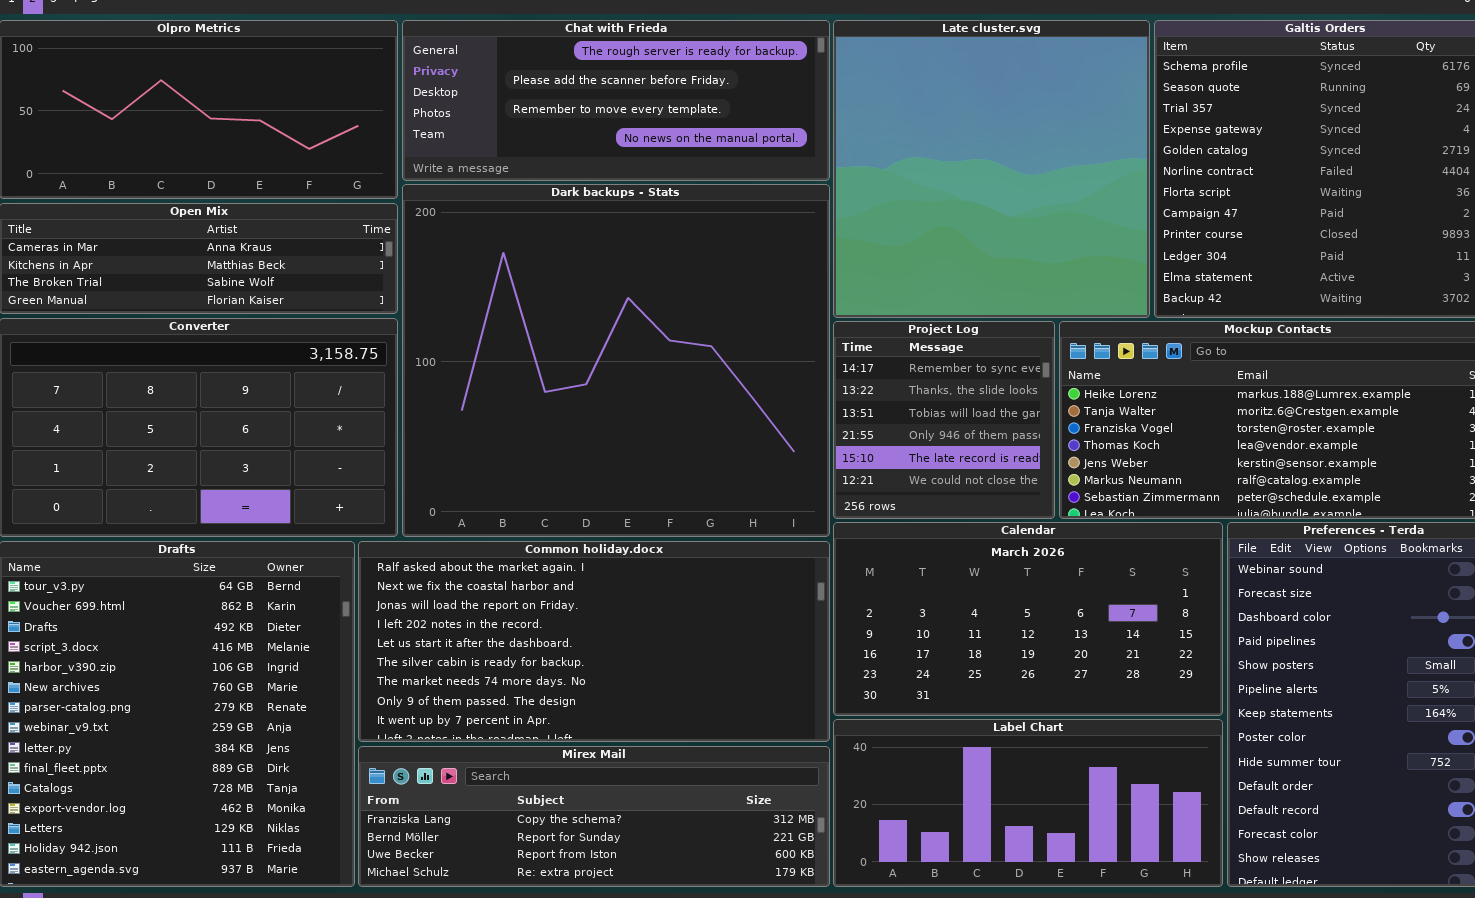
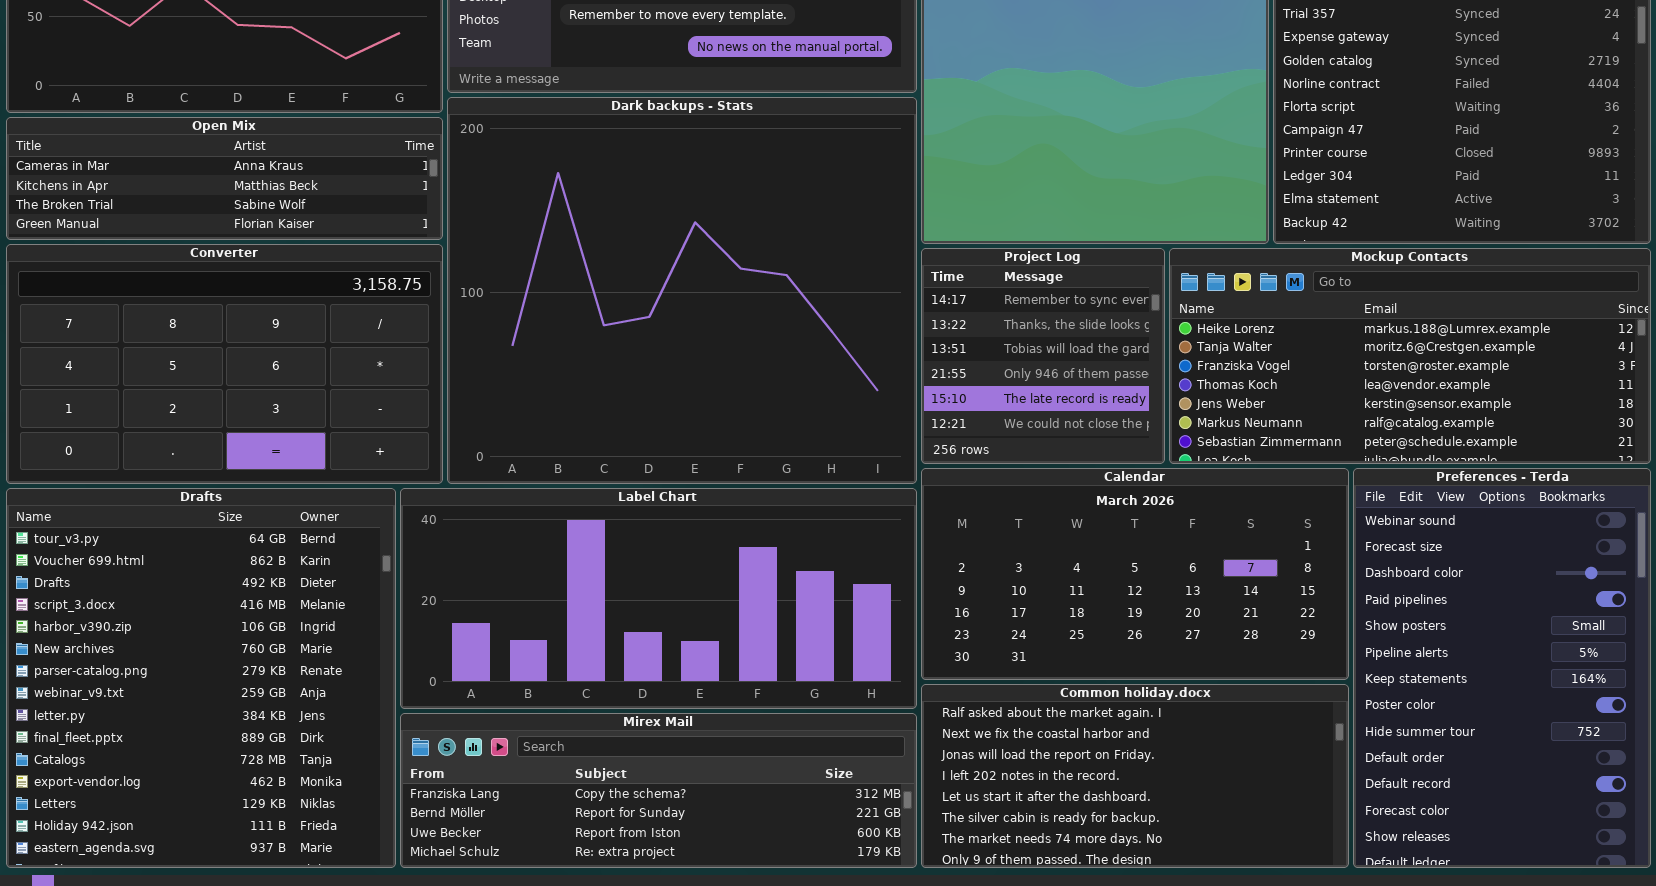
Common holiday.docx: [358,541,830,742] -> [921,684,1349,868], moved, resized
Label Chart: [833,719,1223,887] -> [400,488,917,709], moved, resized

